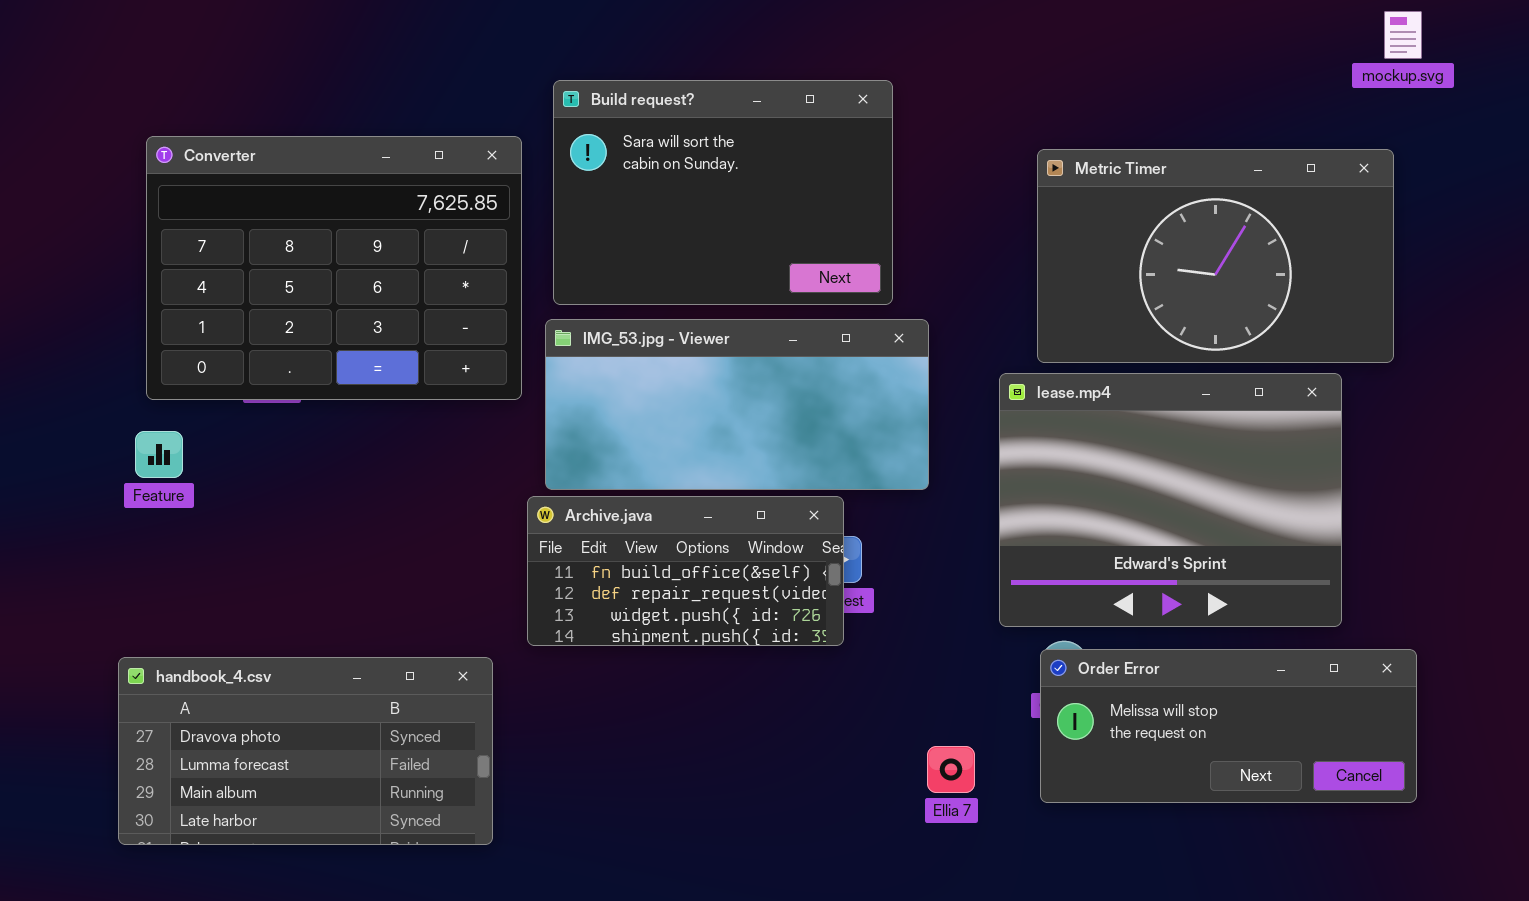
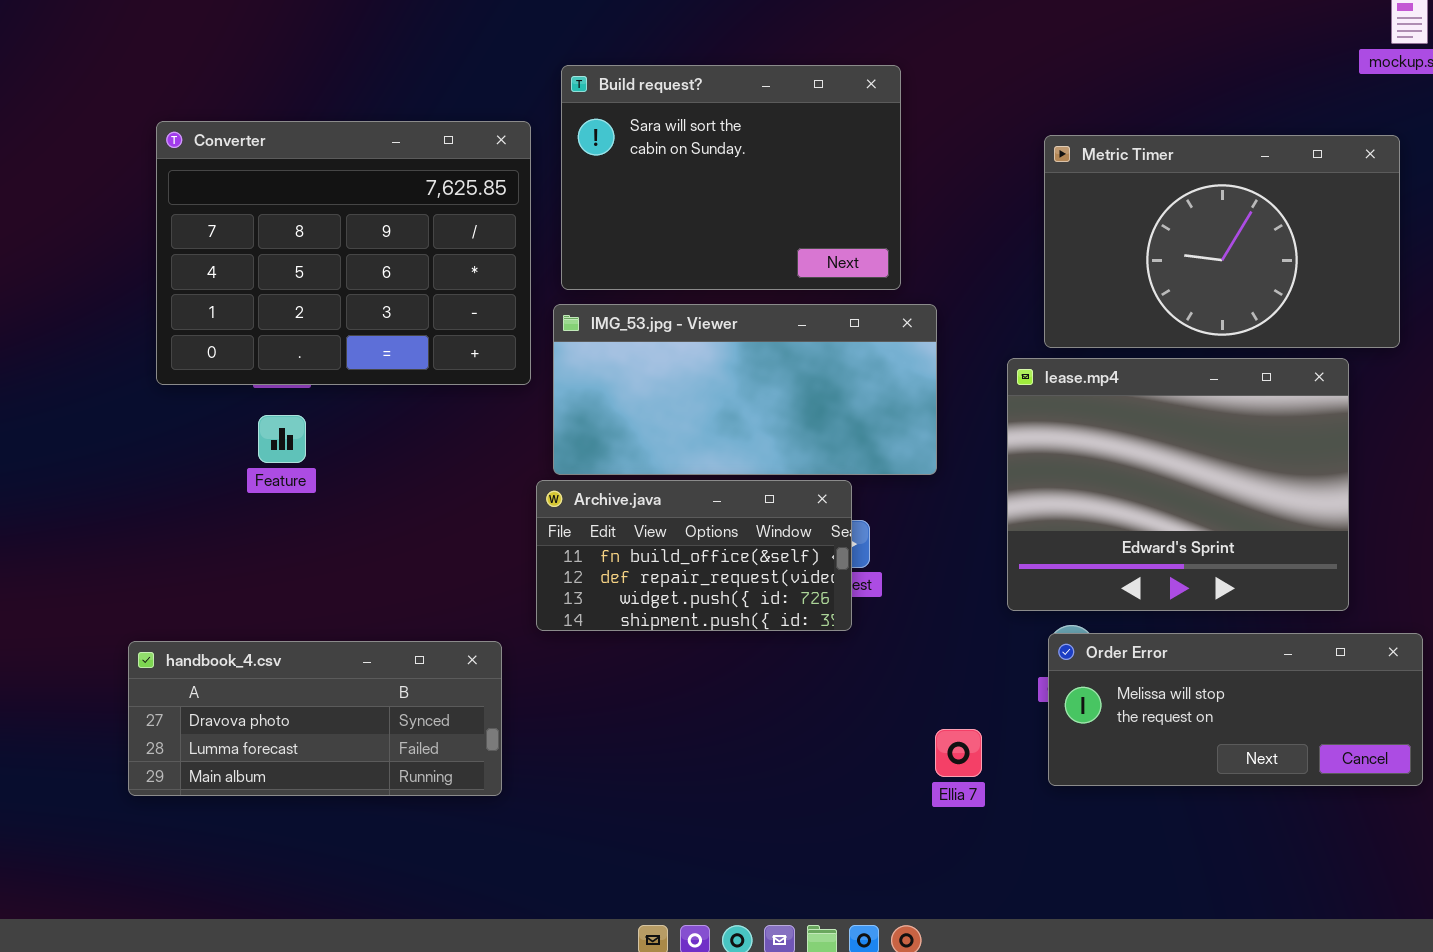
Feature: [135,431,183,478] -> [258,415,306,463], moved
handbook_4.csv: [118,657,493,845] -> [128,641,502,796], resized

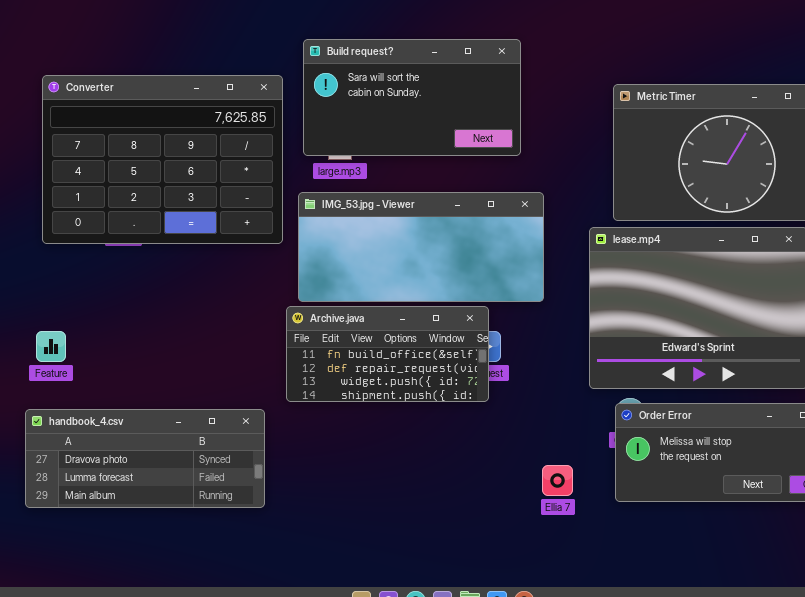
Build request?: [561,65,901,290] -> [303,39,521,156], resized
Feature: [258,415,306,463] -> [36,331,66,362], moved

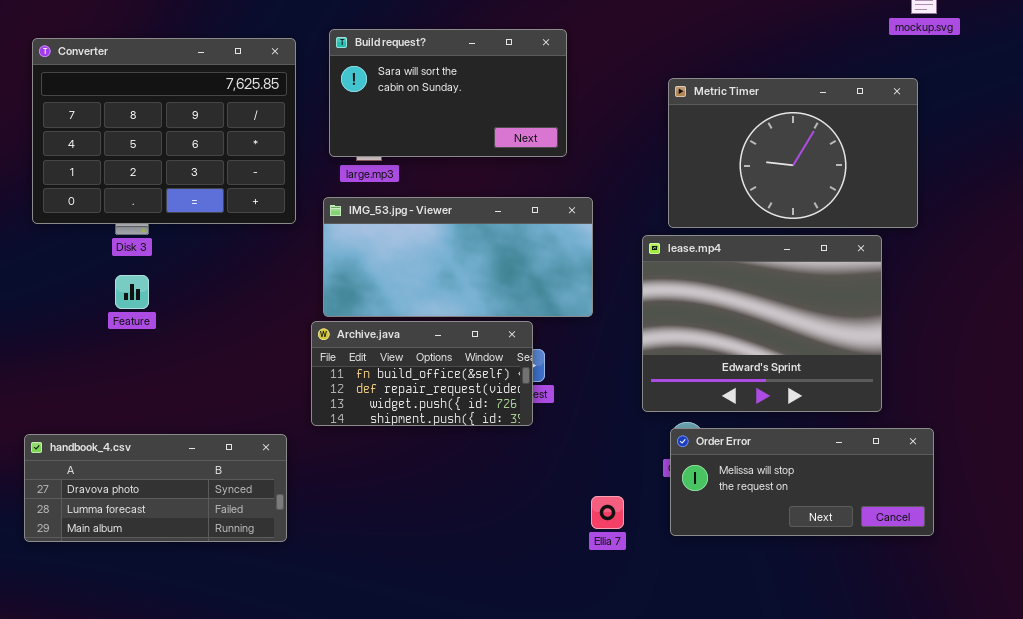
Converter: [42,75,283,244] -> [32,38,296,224], moved
Feature: [36,331,66,362] -> [115,275,149,309], moved

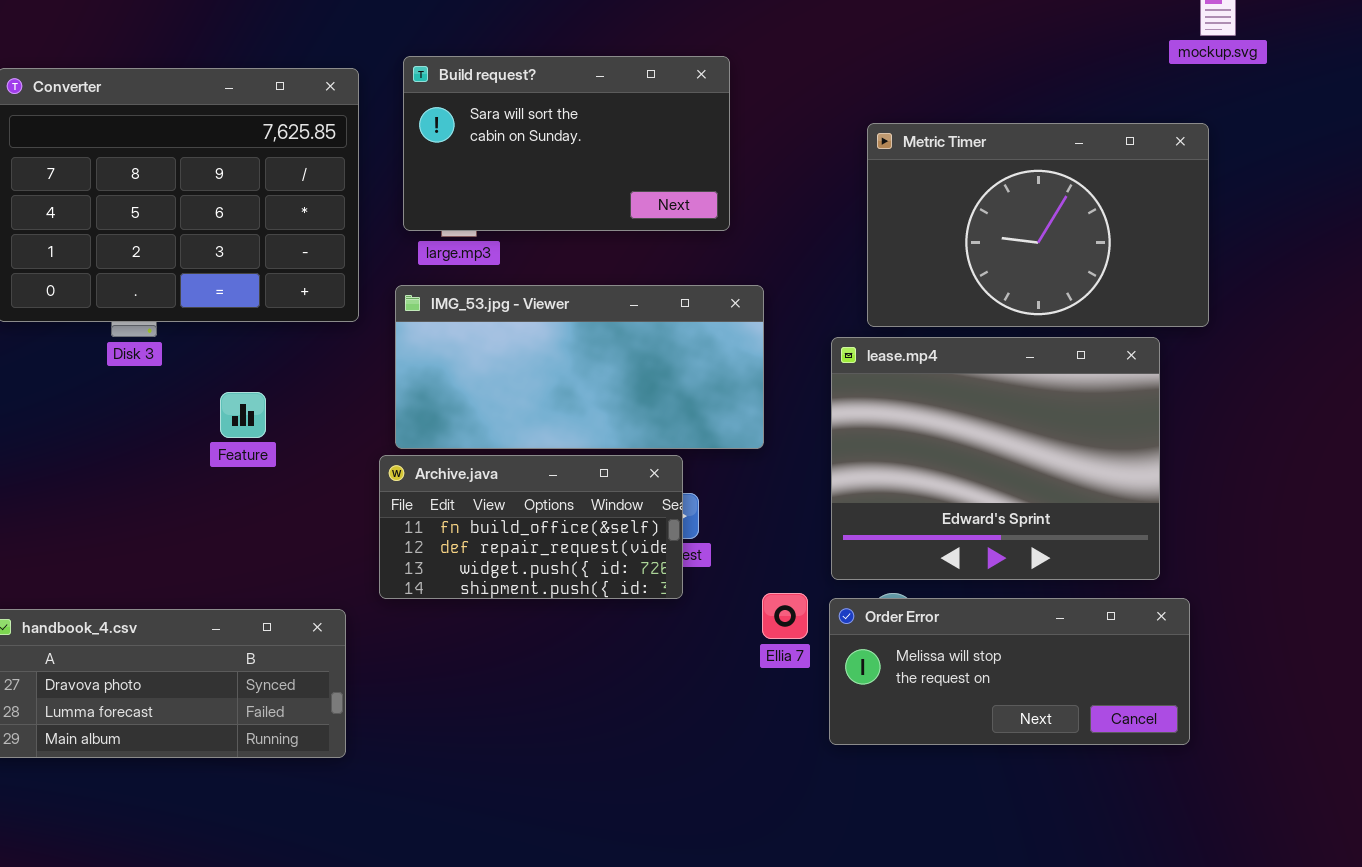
Feature: [115,275,149,309] -> [220,392,266,438], moved
Order Error: [670,428,934,536] -> [829,598,1190,745], moved
Ellia 7: [591,496,624,529] -> [762,593,808,639], moved

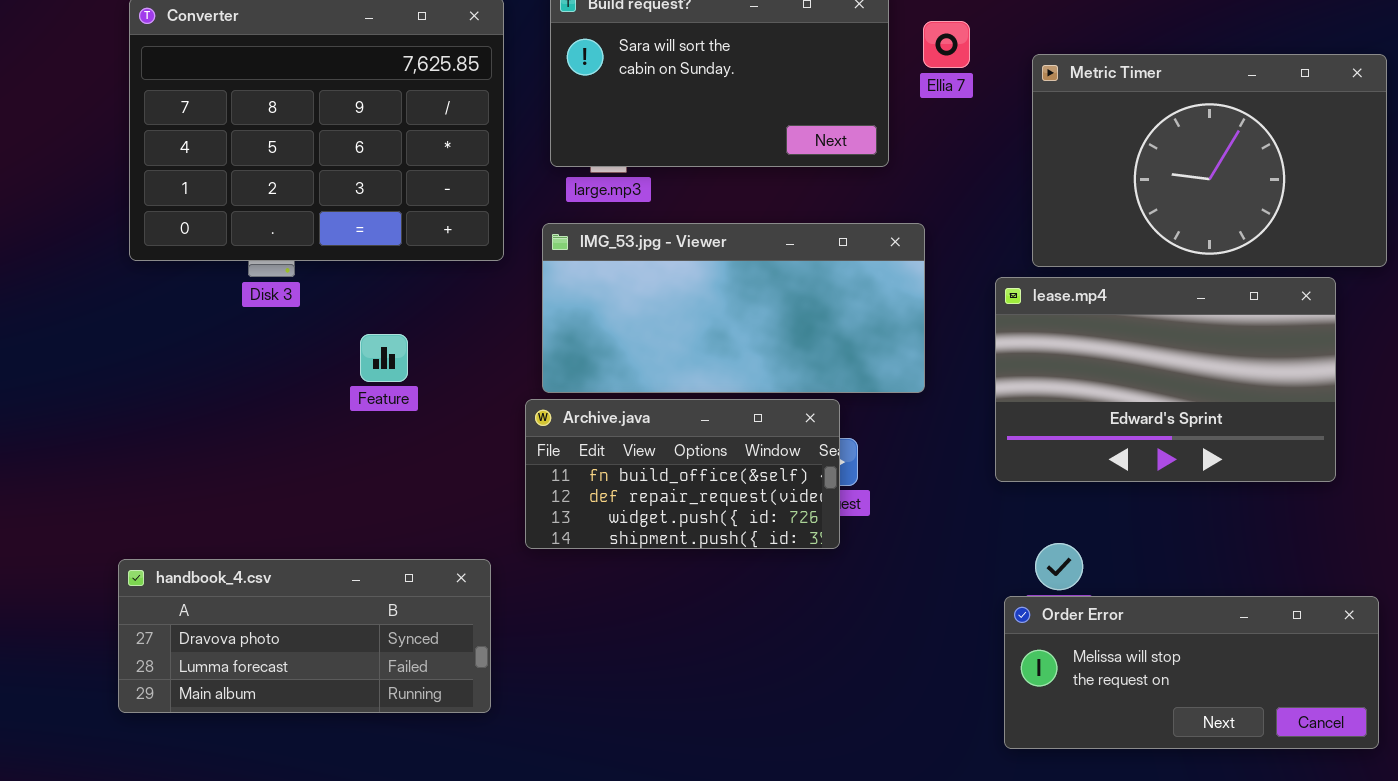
lease.mp4: [831,337,1160,580] -> [995,277,1336,482], resized
Ellia 7: [762,593,808,639] -> [923,21,970,68], moved
Order Error: [829,598,1190,745] -> [1004,596,1379,749], moved

